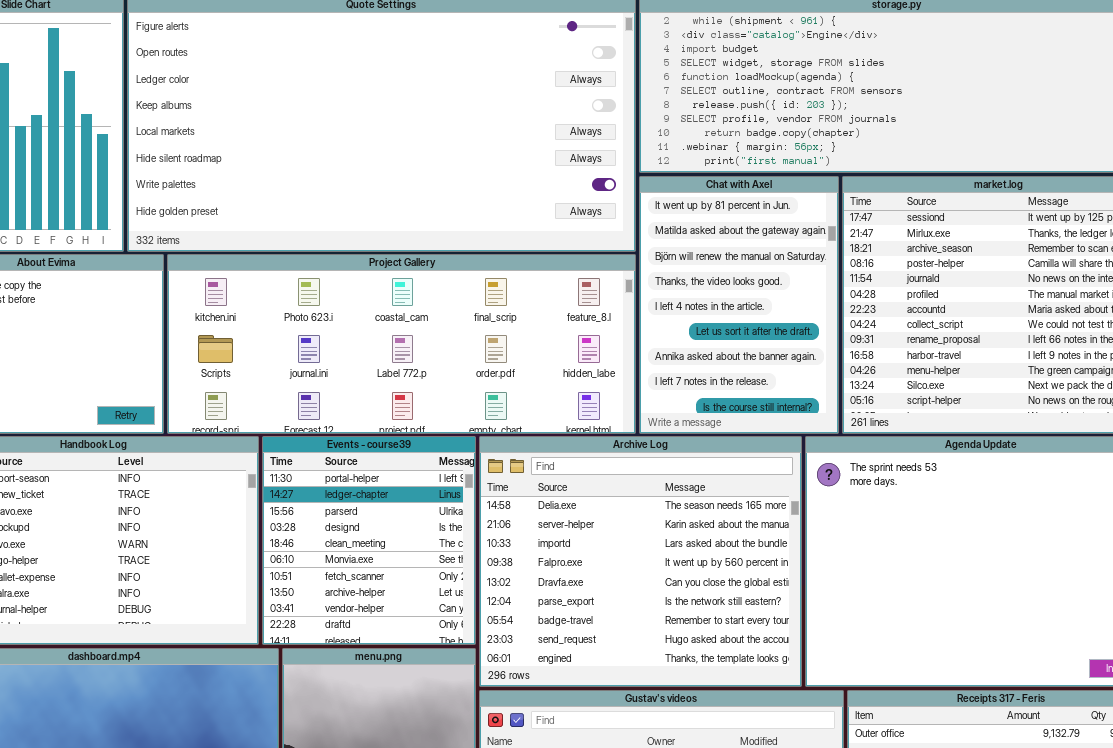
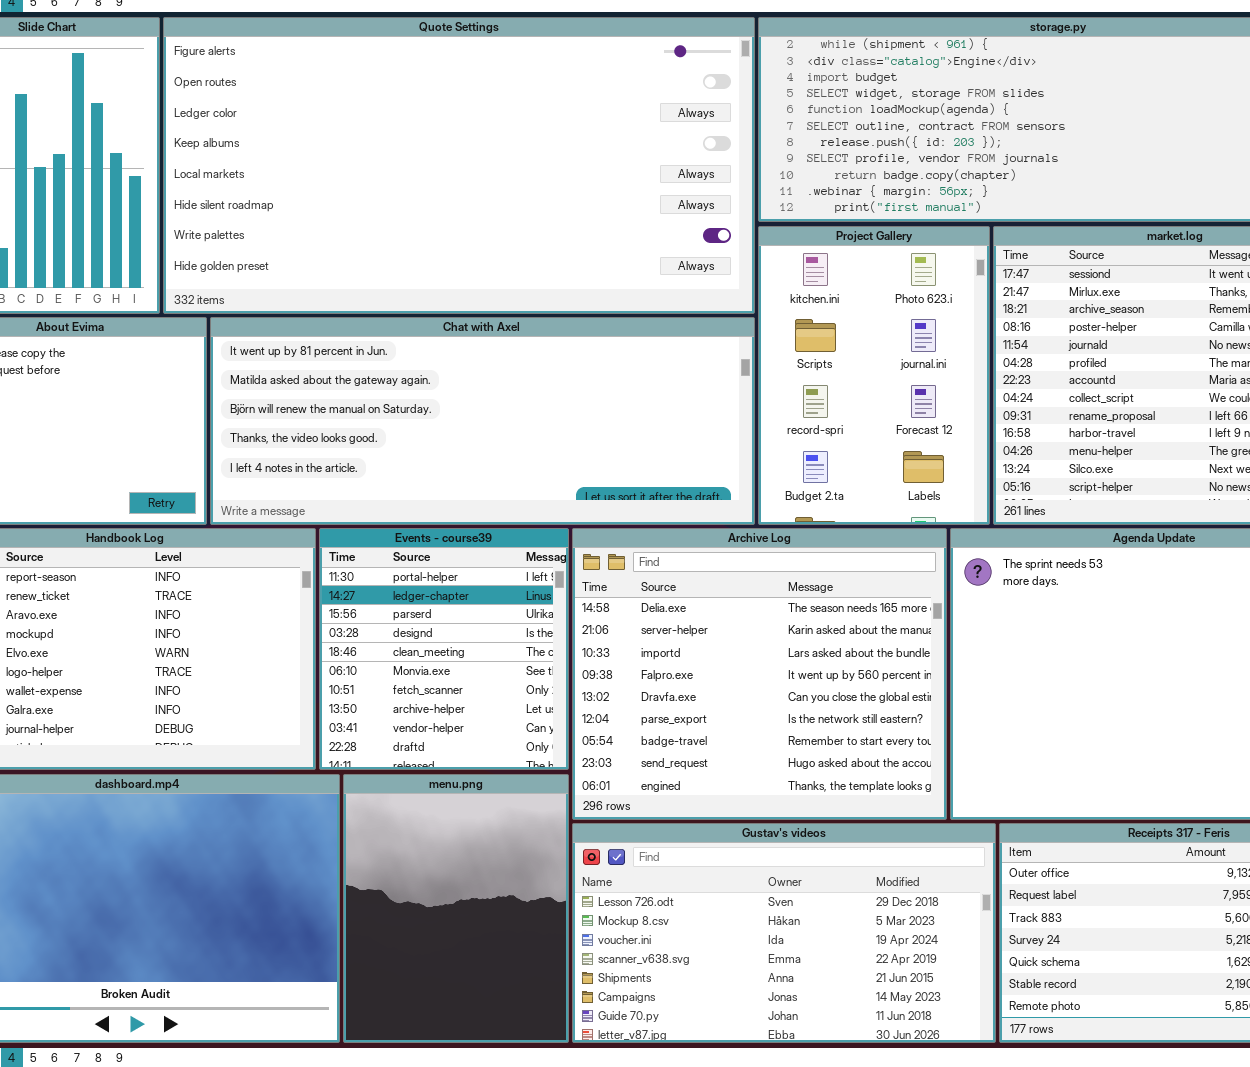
Chat with Axel: [639,176,839,434] -> [210,317,755,525], moved, resized
Project Gallery: [167,254,636,434] -> [758,226,990,525], moved, resized

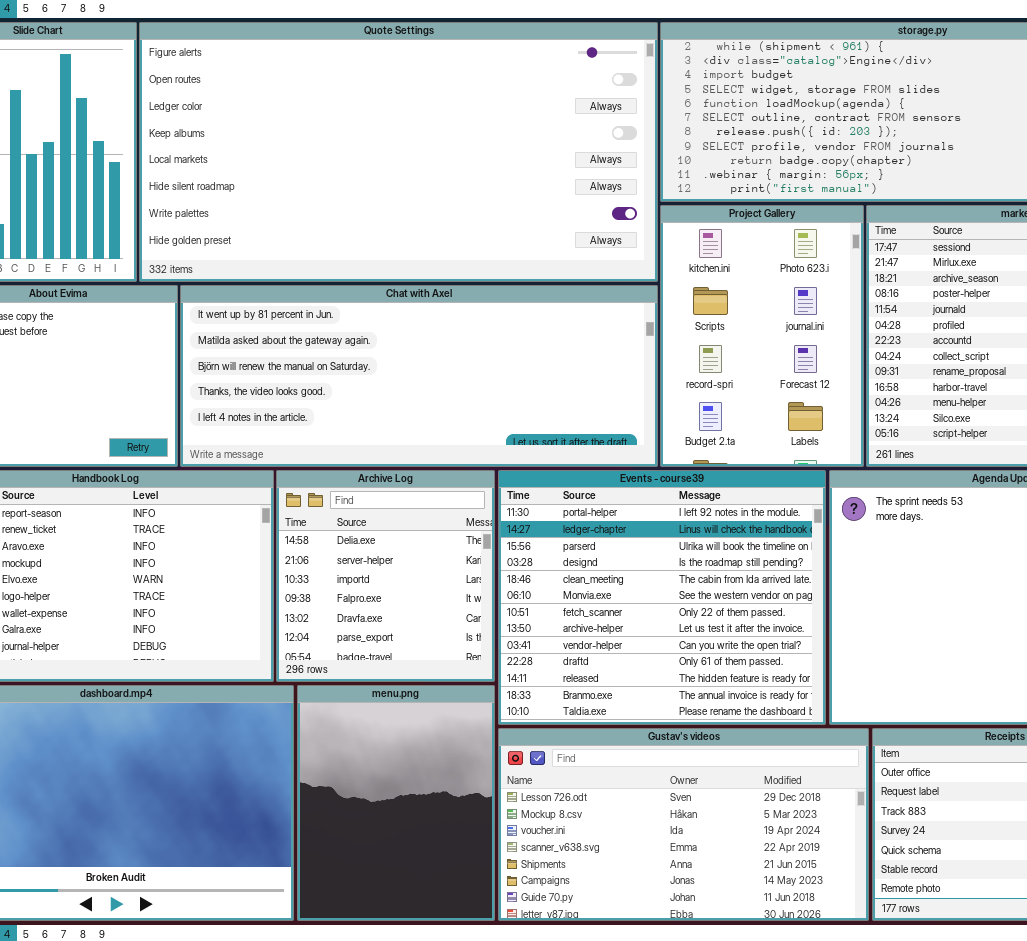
Events - course39: [319,528,569,770] -> [498,470,826,725], moved, resized
Archive Log: [572,528,947,820] -> [276,470,495,682], moved, resized

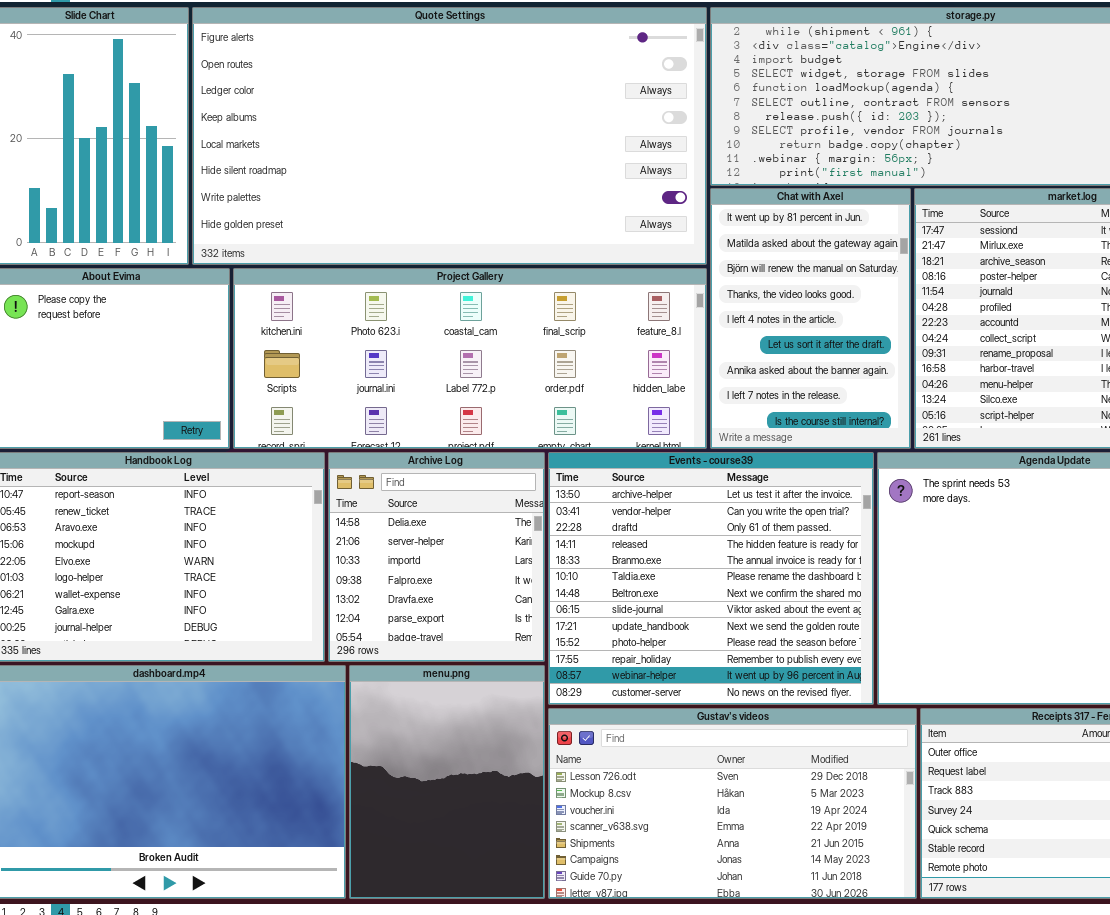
Project Gallery: [660,205,864,467] -> [233,268,707,449], moved, resized
Chat with Axel: [180,285,658,467] -> [710,188,911,449], moved, resized
Events - course39: [498,470,826,725] -> [548,452,874,705], scrolled down 7 rows

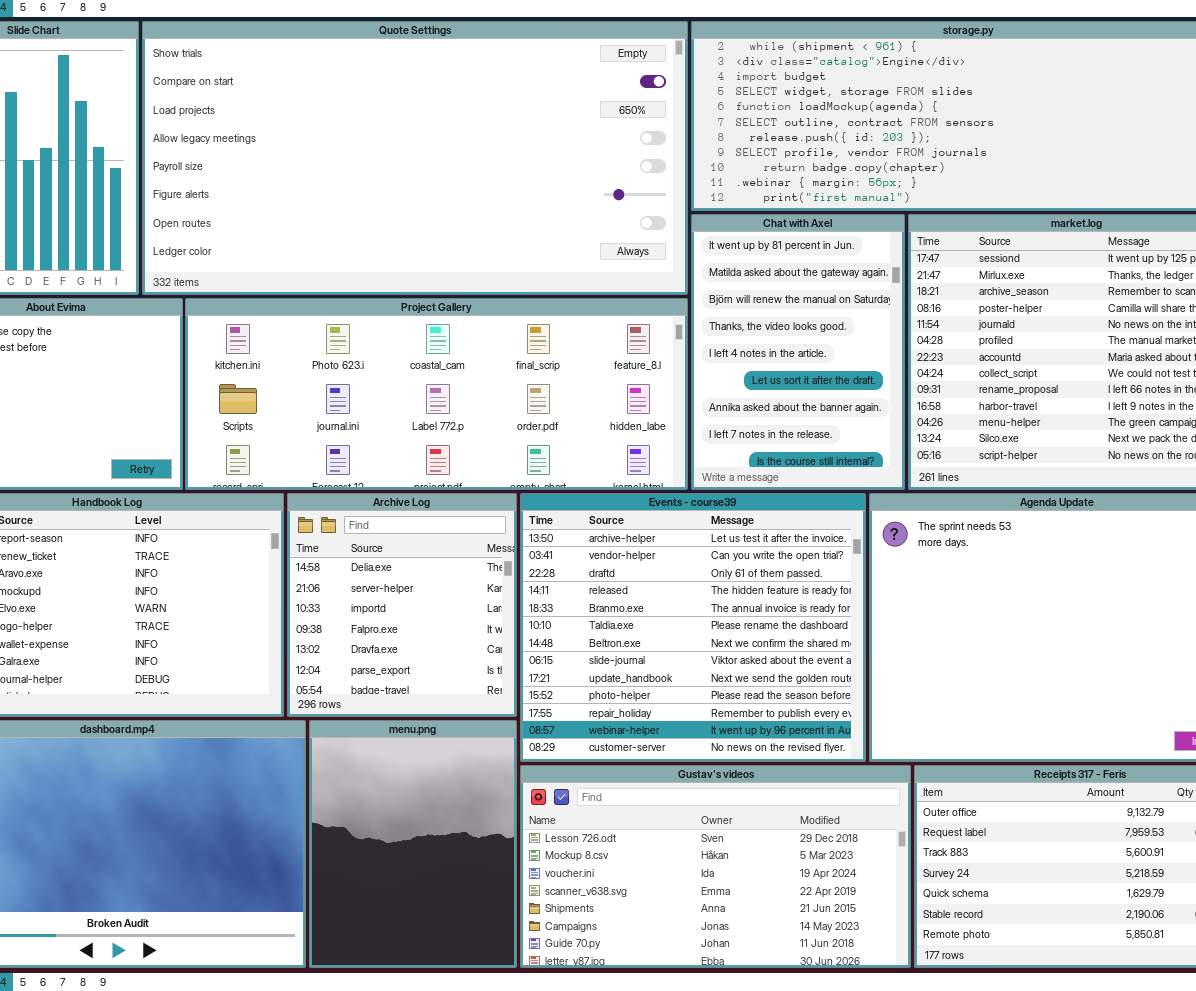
Quote Settings: [192,7,707,265] -> [142,21,688,295], scrolled up 5 rows

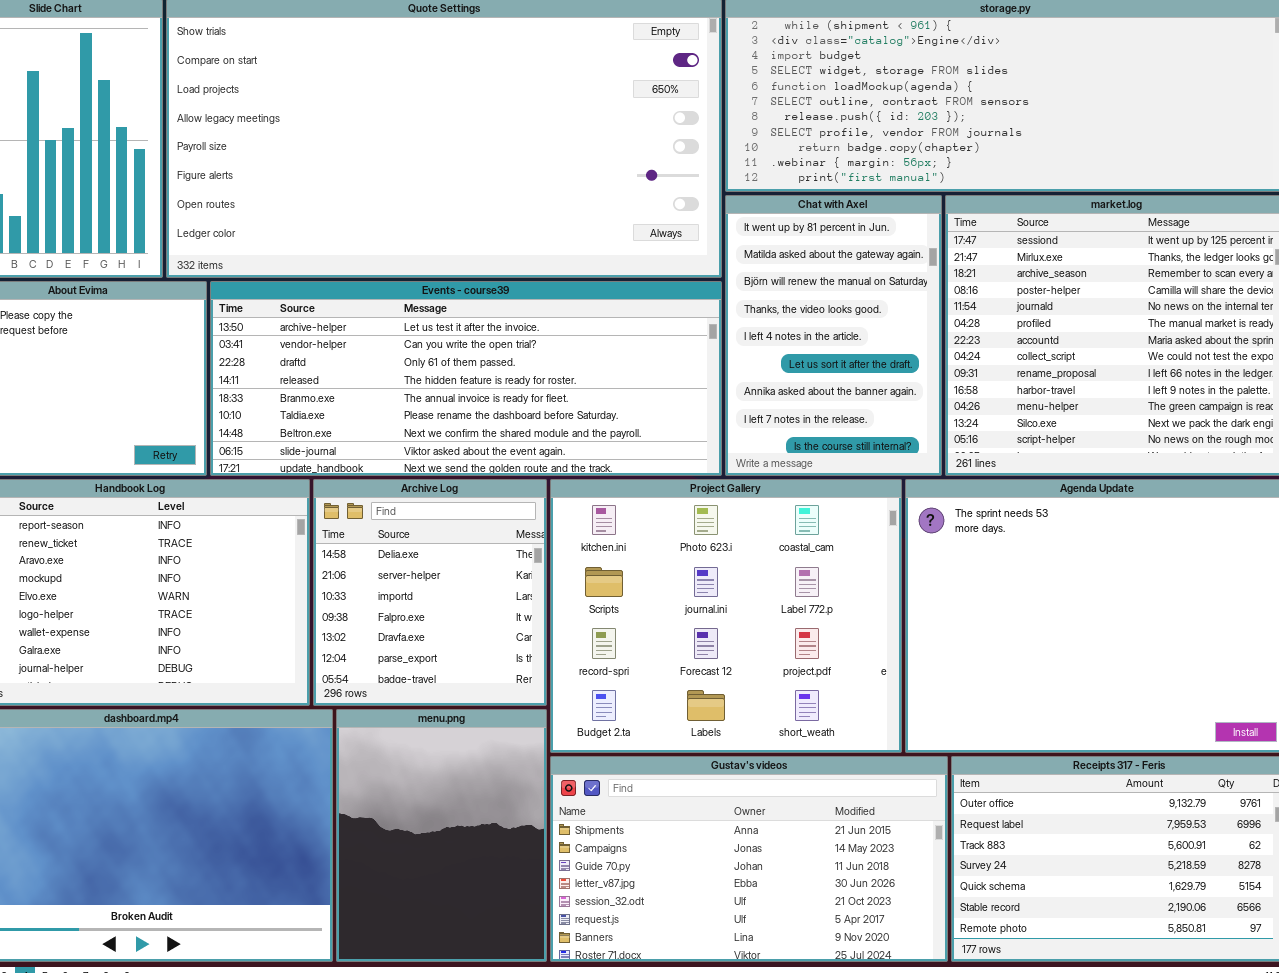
Project Gallery: [185,298,688,490] -> [550,479,902,753], moved, resized
Events - course39: [520,493,866,762] -> [210,281,722,476], moved, resized
Gustav's videos: [520,765,911,968] -> [550,756,948,962], scrolled down 4 rows

